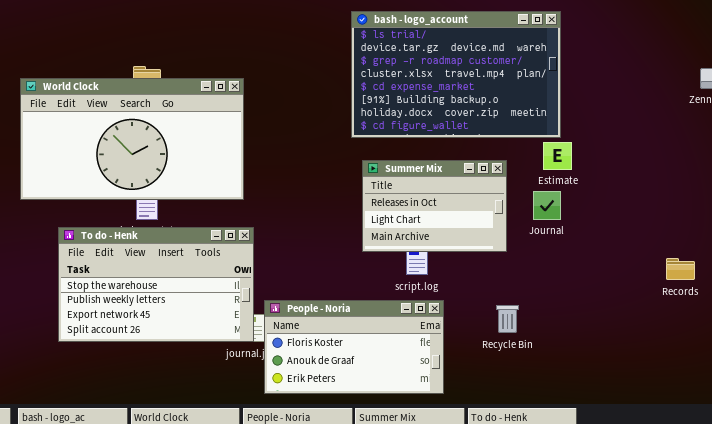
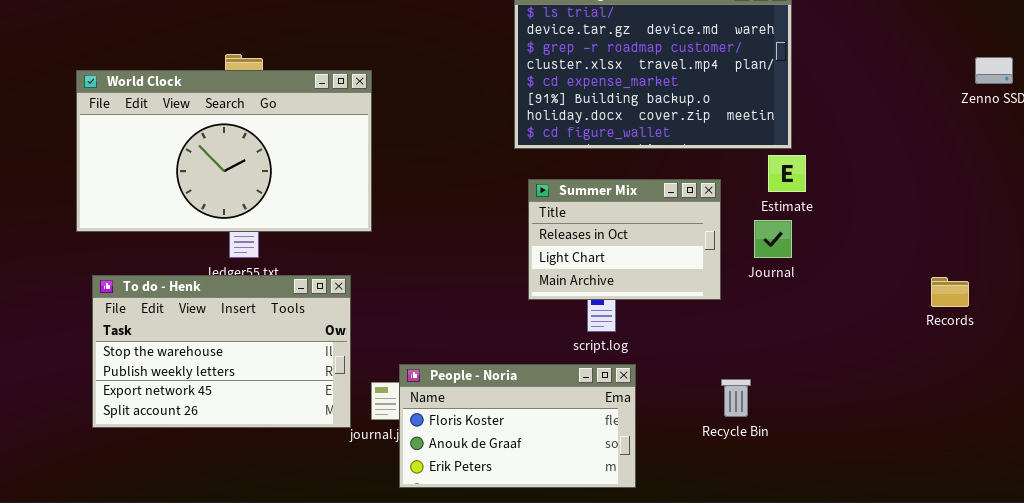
To do - Henk: [58,227,254,342] -> [92,275,351,428], moved
Records: [666,258,695,280] -> [931,277,969,307], moved
Recycle Bin: [496,305,519,333] -> [721,379,751,417], moved

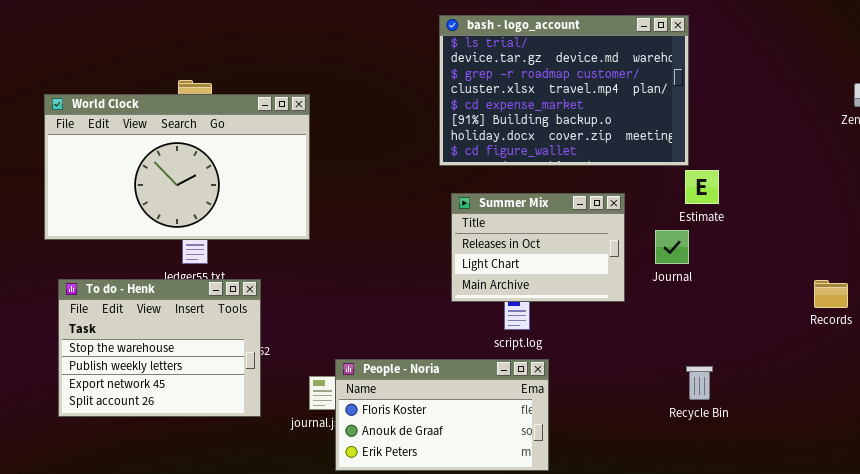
Estimate: [768,155,806,192] -> [685,170,719,204], moved
To do - Henk: [92,275,351,428] -> [58,279,261,417], resized
Recycle Bin: [721,379,751,417] -> [686,366,713,400], moved

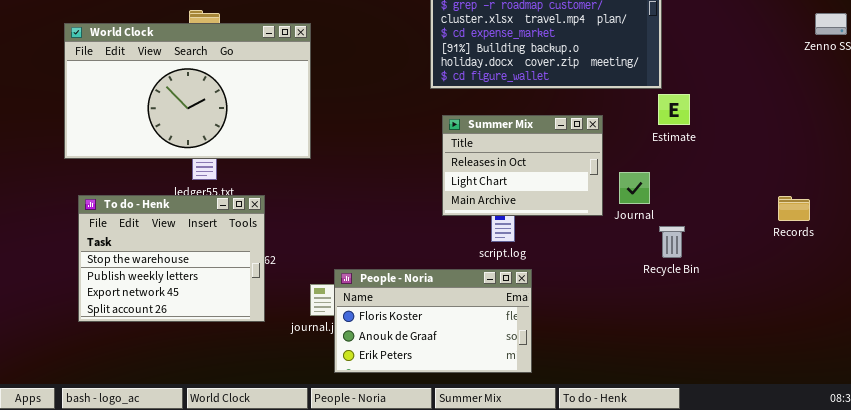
Journal: [655,230,689,264] -> [619,172,650,204], moved
Recycle Bin: [686,366,713,400] -> [659,226,685,258], moved

